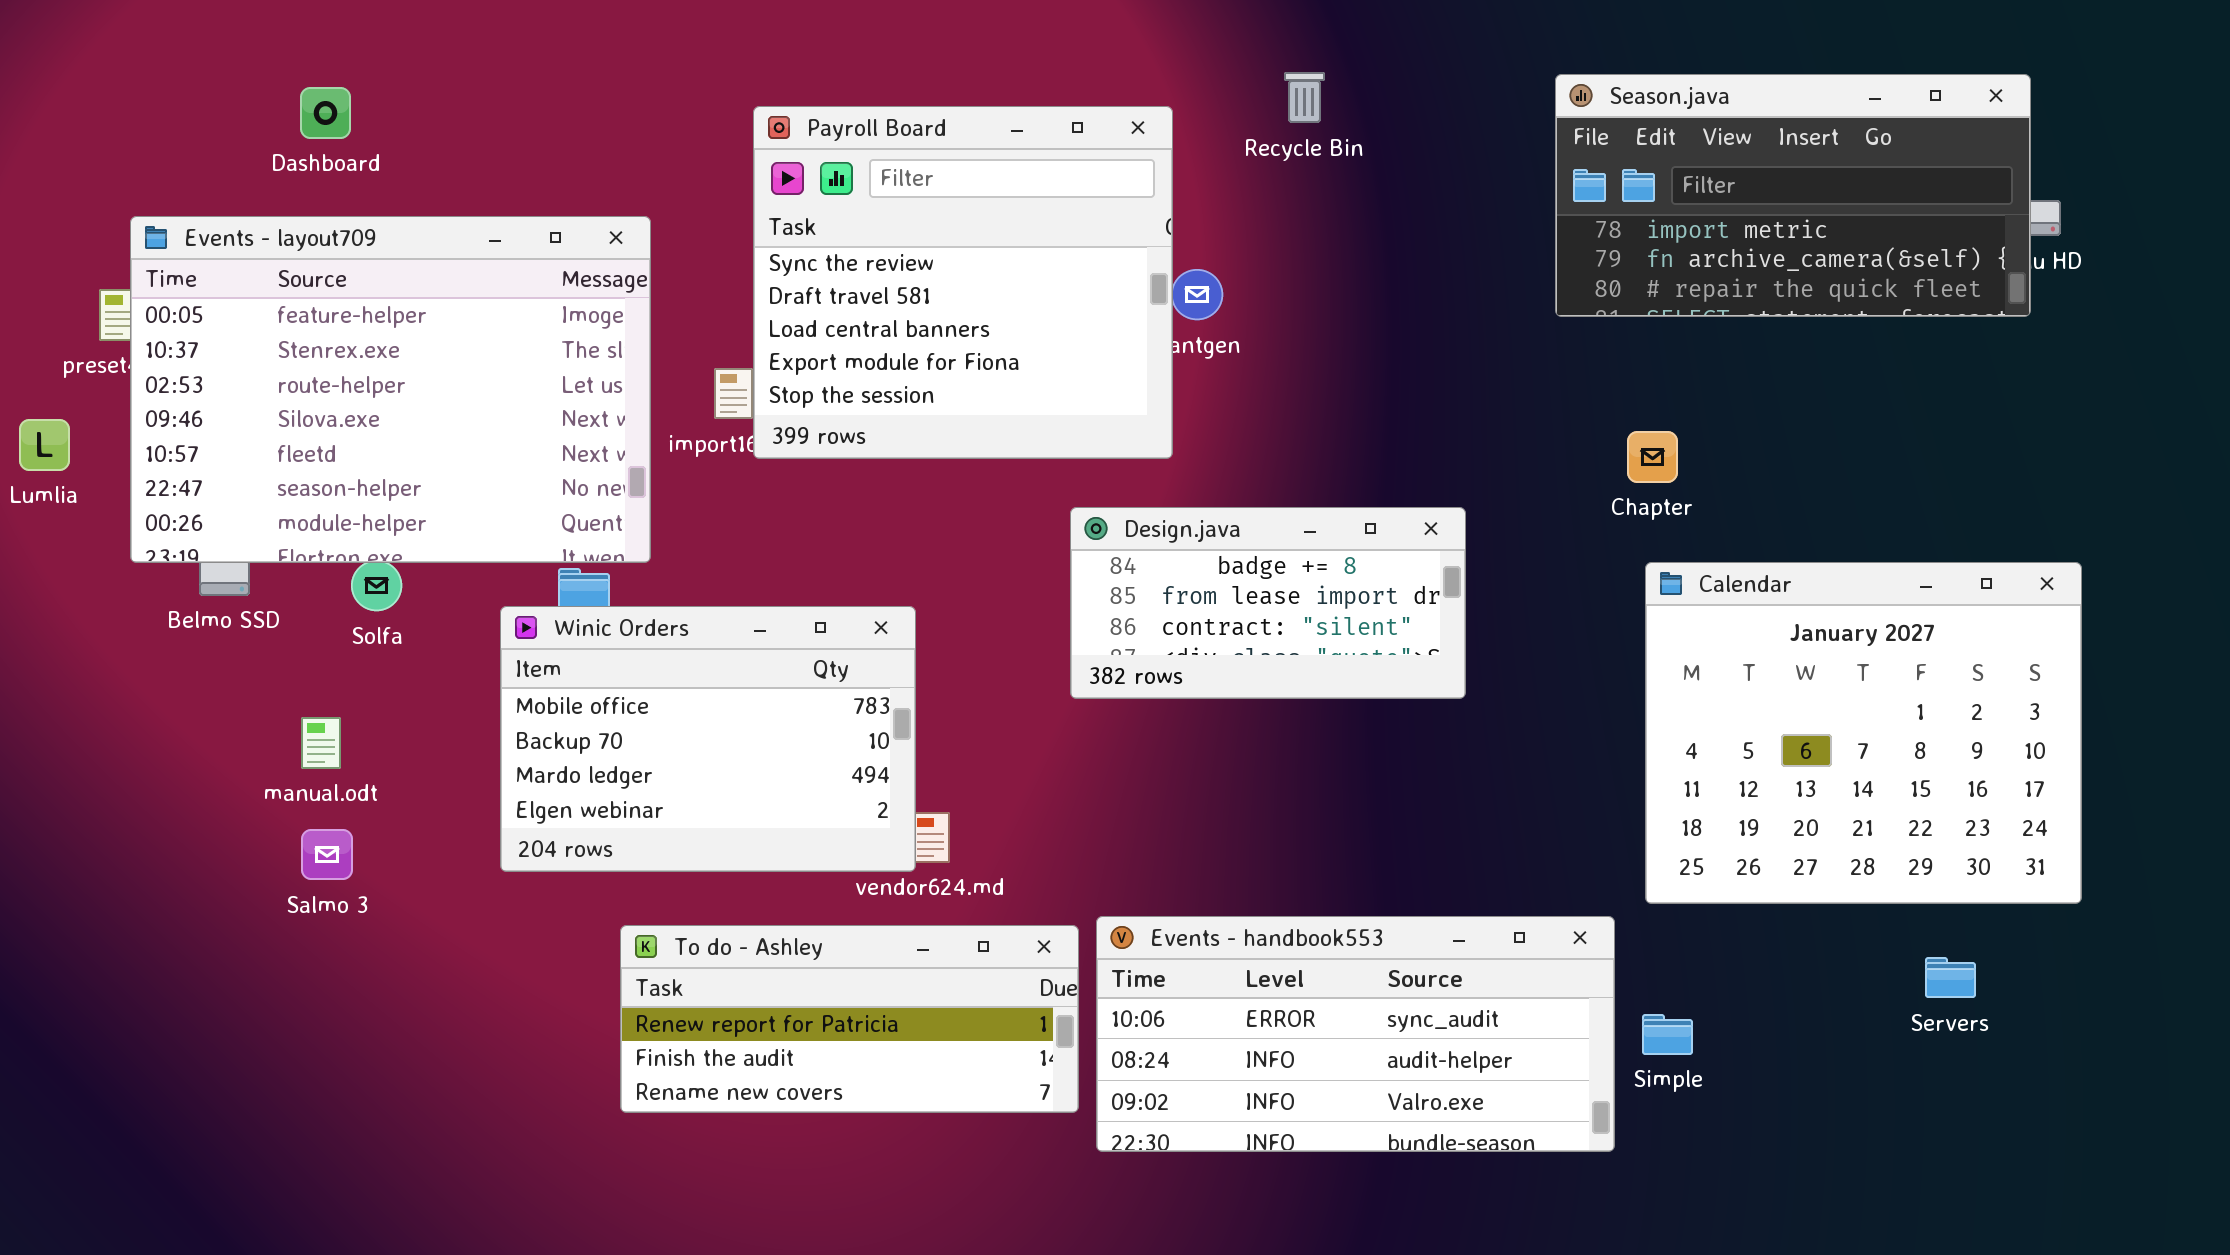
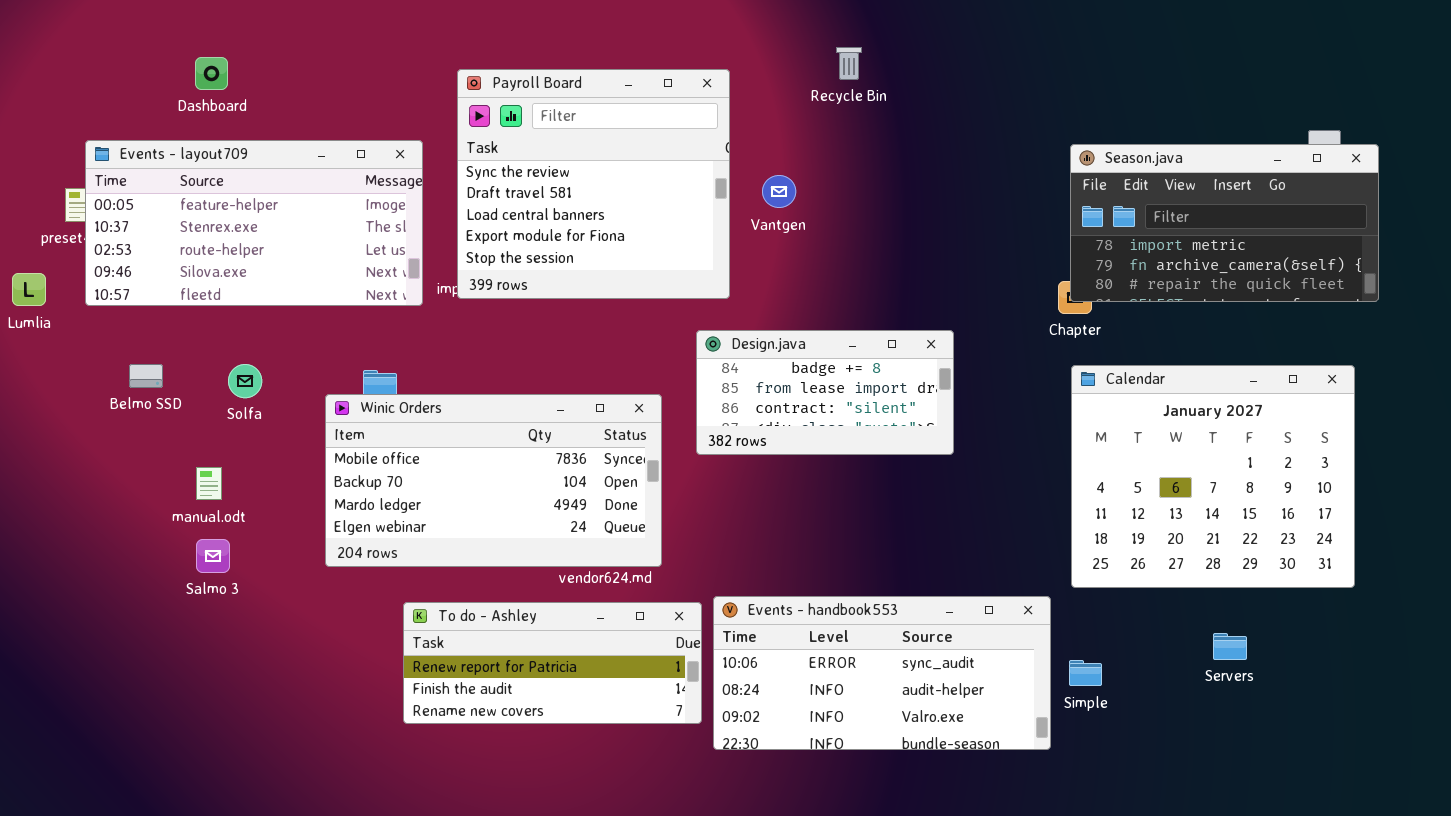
Season.java: [1555,74,2031,317] -> [1070,144,1379,302], moved
Payroll Board: [753,106,1173,459] -> [457,69,730,299], moved
Events - layout709: [130,216,651,563] -> [85,140,423,306], resized
Winic Orders: [500,606,916,872] -> [325,394,662,567], resized
Servers: [1925,957,1976,998] -> [1213,633,1247,660], moved

